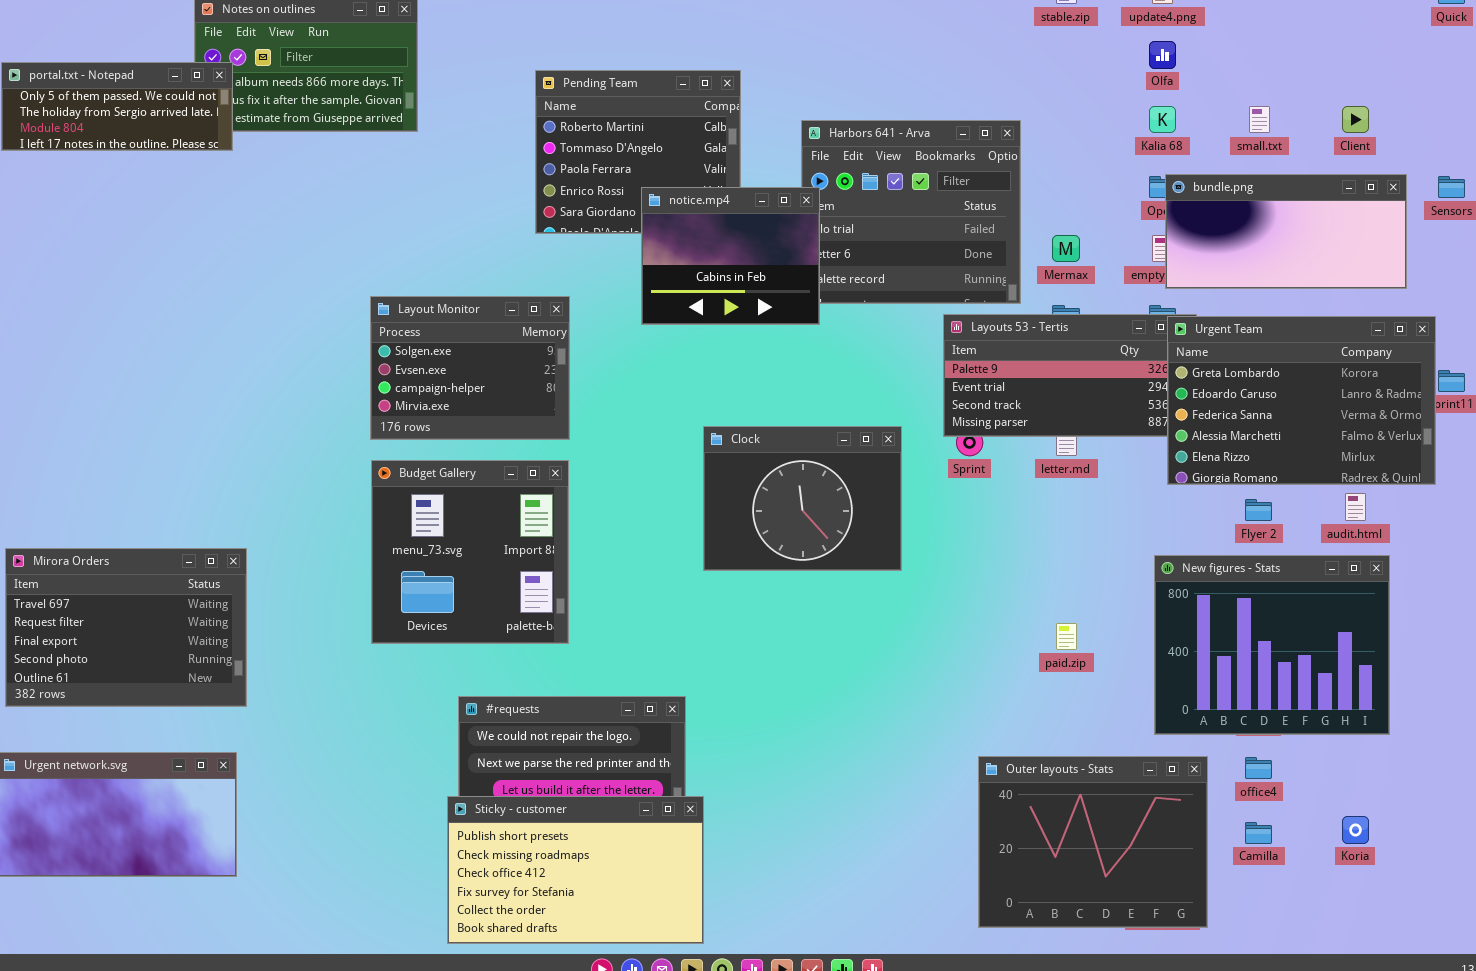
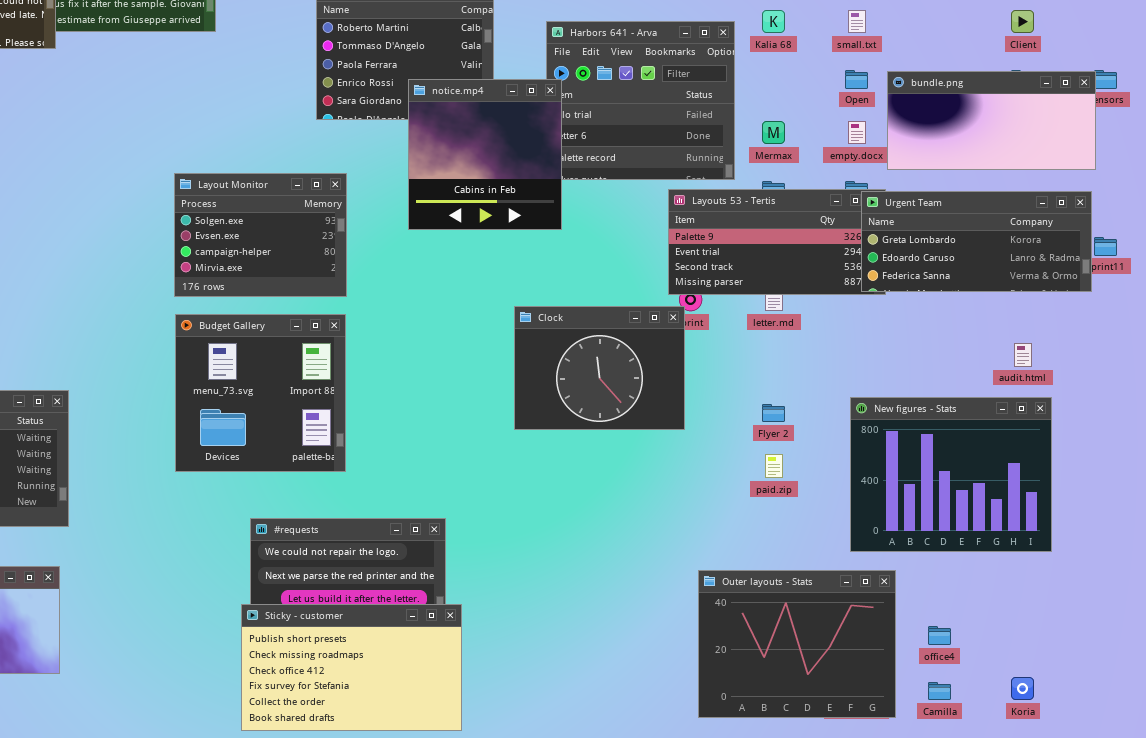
Kalia 68: [1149,106,1176,133] -> [762,10,785,33], moved
small.txt: [1249,106,1270,133] -> [848,10,866,33], moved
bundle.png: [1165,174,1407,289] -> [887,71,1096,170], moved
notice.mp4: [641,187,820,325] -> [408,79,562,230], resized
Urgent Team: [1167,316,1436,485] -> [861,191,1092,292], resized
Clock: [703,426,902,571] -> [514,306,685,430], moved
Flyer 2: [1245,499,1272,521] -> [762,404,785,422], moved
office4: [1245,757,1272,779] -> [928,626,951,645], moved
Koria: [1342,816,1369,844] -> [1011,677,1034,700], moved
Camilla: [1245,822,1272,844] -> [928,682,951,700], moved

